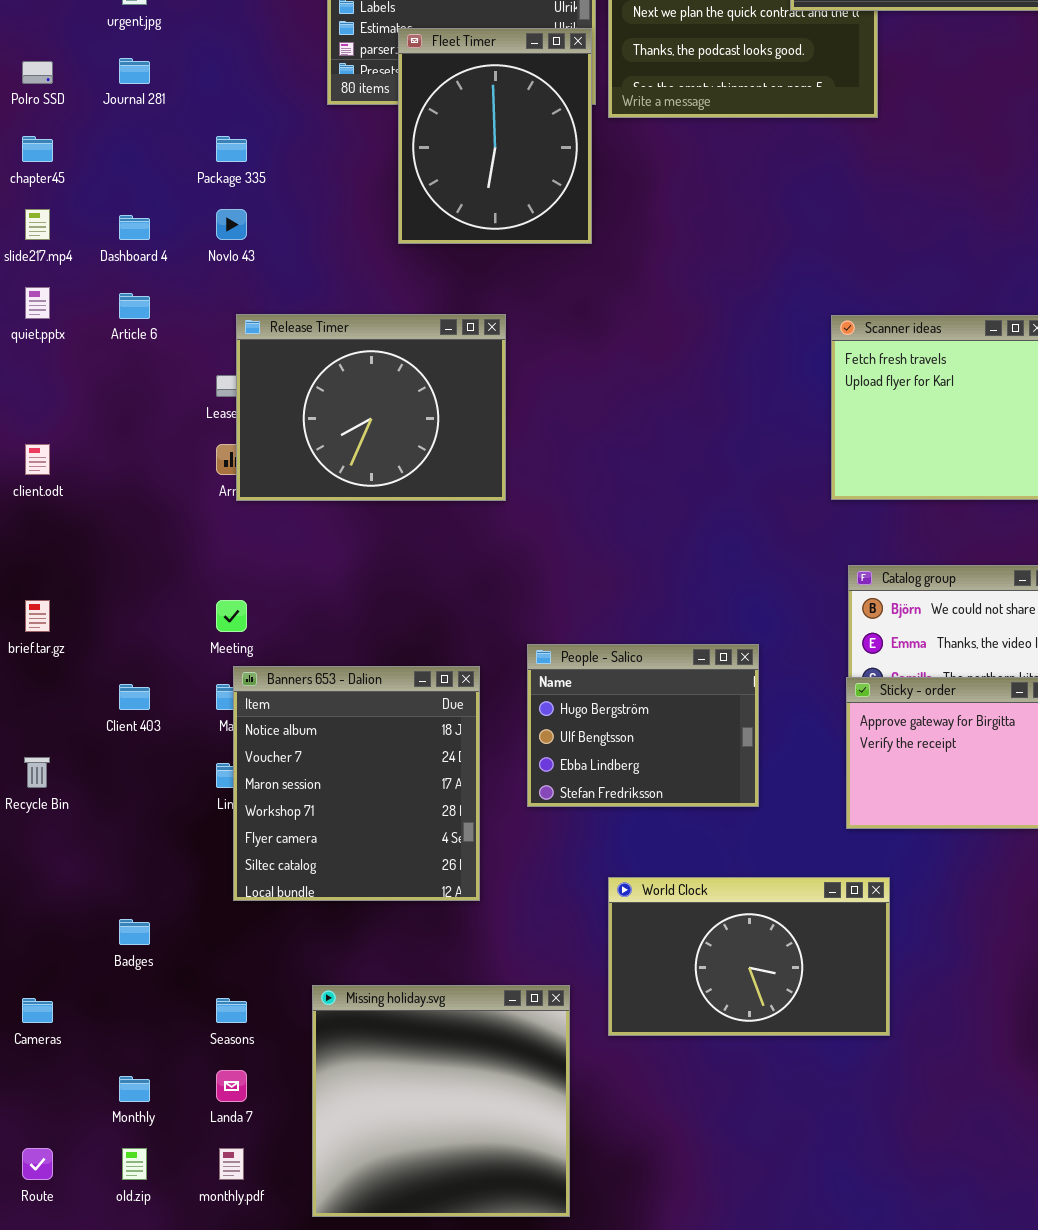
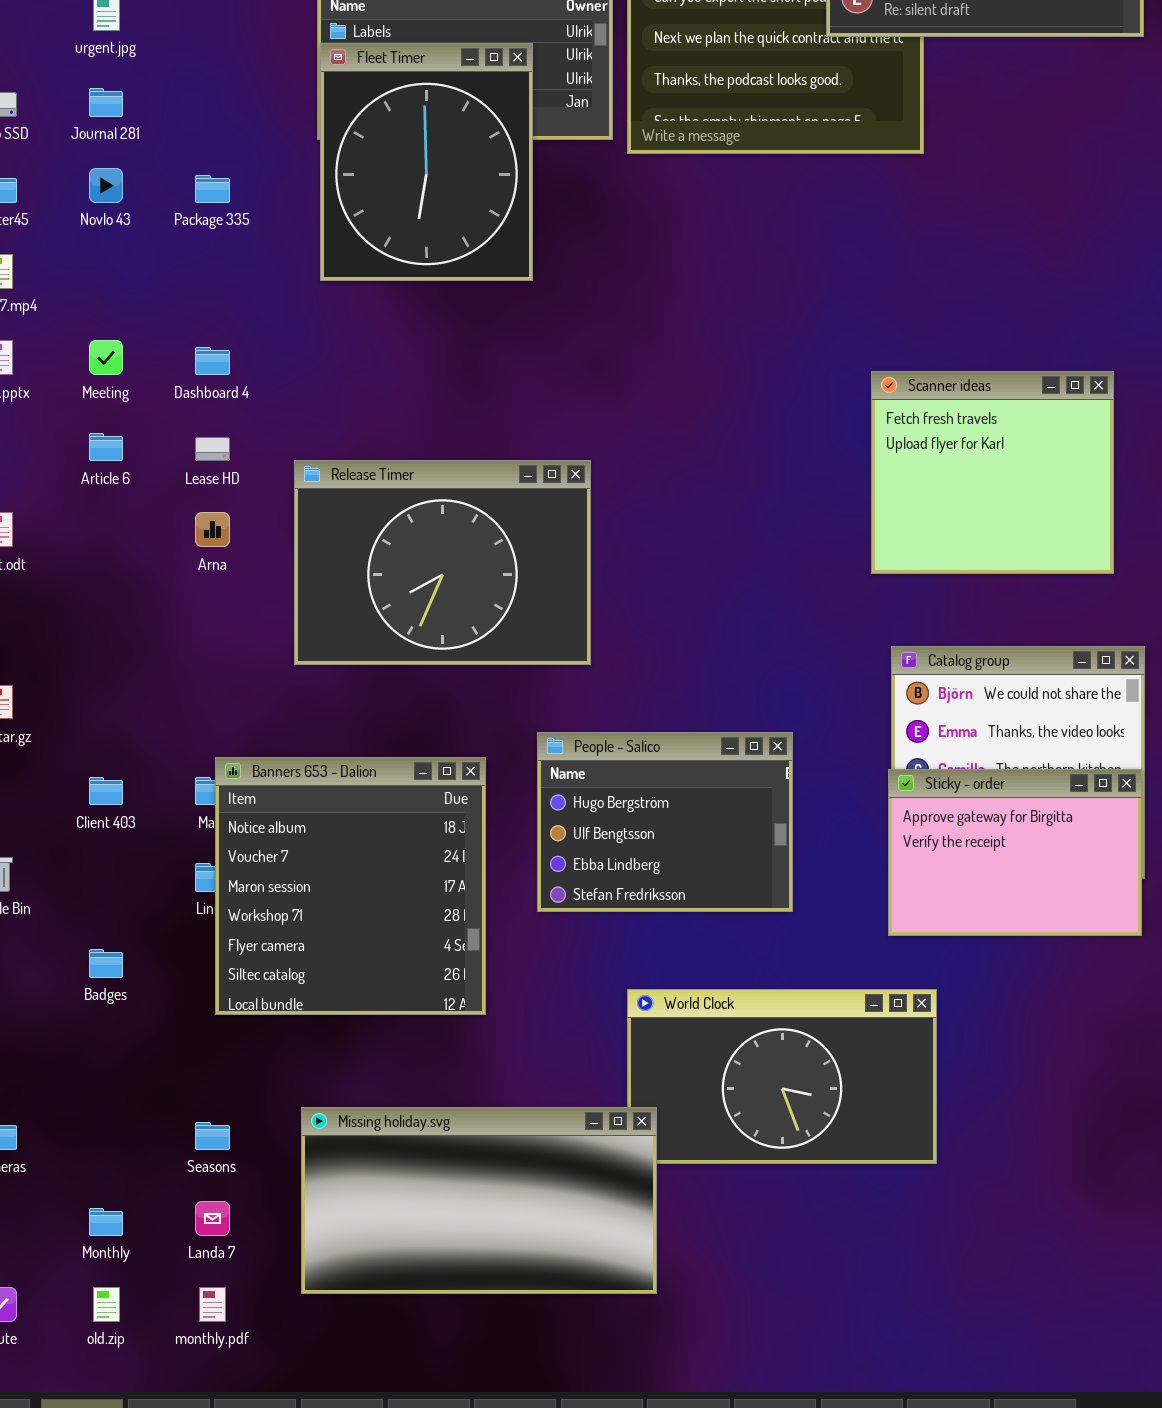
Fleet Timer: [398,28,592,244] -> [320,43,533,281], moved
Novlo 43: [216,209,247,240] -> [89,168,123,203], moved
Dashboard 4: [119,215,150,240] -> [195,347,230,375], moved
Article 6: [119,293,150,319] -> [89,433,123,461], moved
Release Timer: [236,314,506,501] -> [294,460,591,665], moved
Meeting: [216,600,247,632] -> [89,340,123,375], moved
Badges: [119,919,150,945] -> [89,949,123,978], moved
Missing holiday.svg: [312,985,570,1217] -> [301,1107,657,1294], resized

